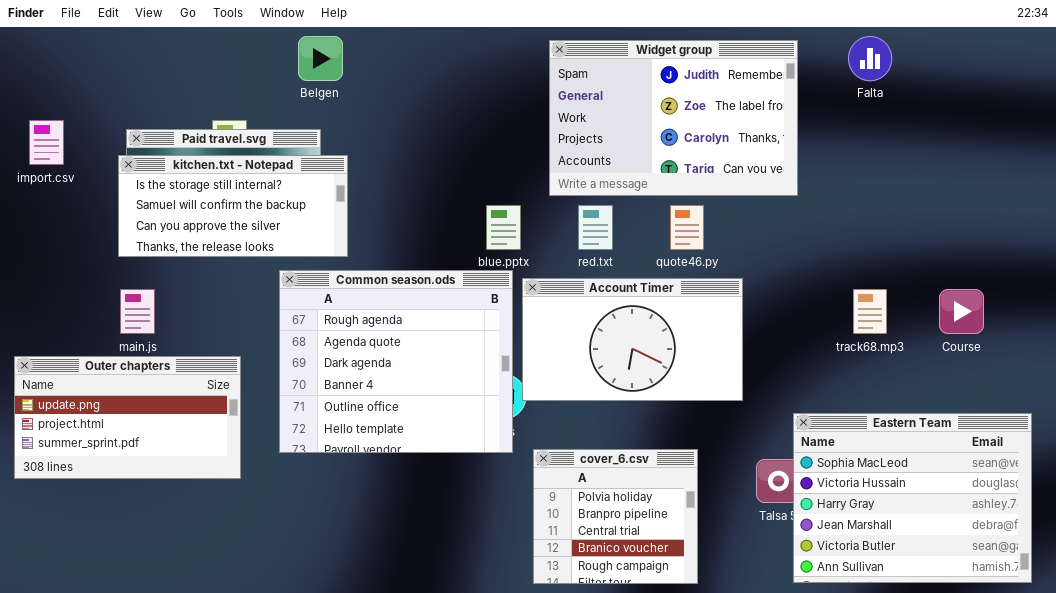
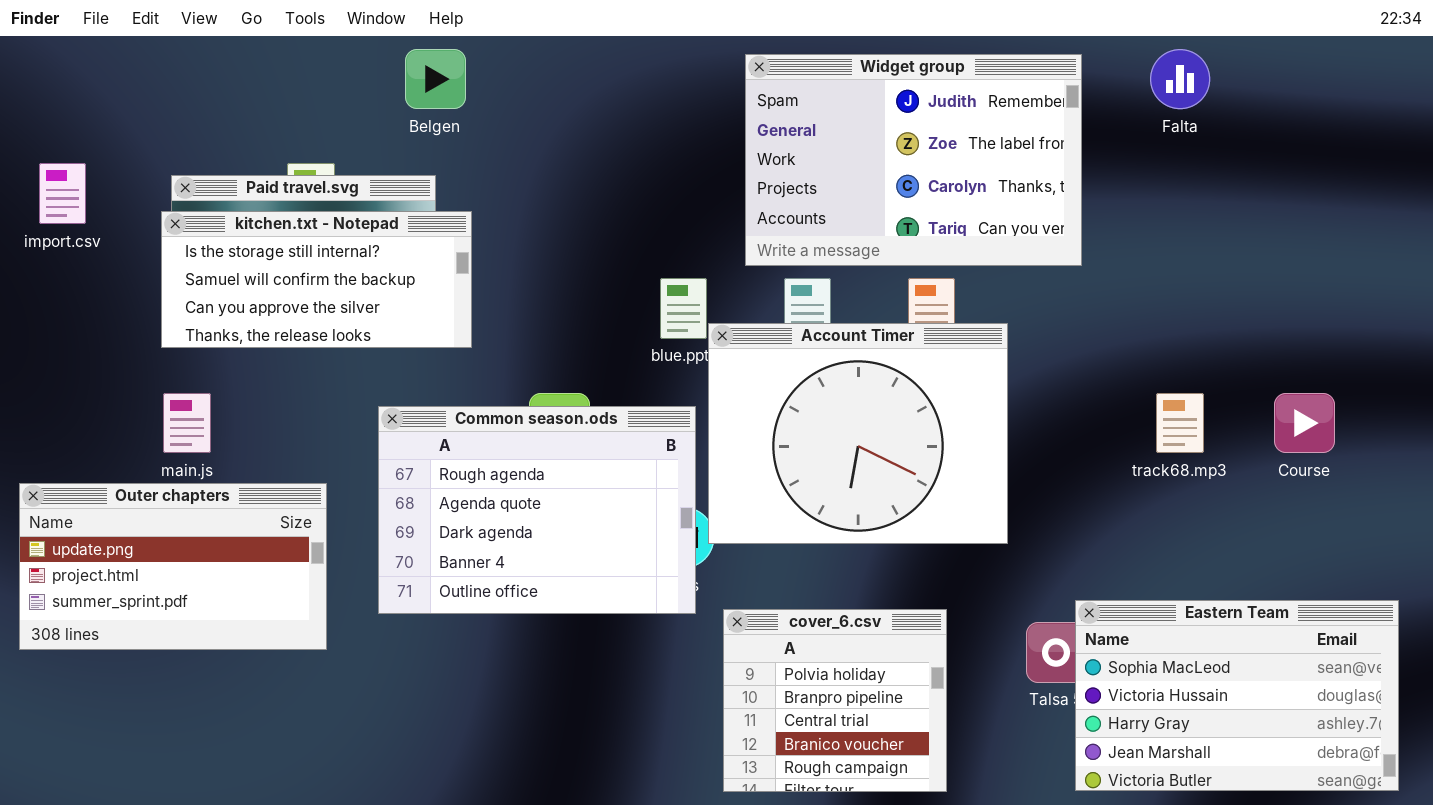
Common season.ods: [279,270,513,453] -> [378,406,696,614], resized
Account Timer: [522,278,743,401] -> [708,323,1008,544], resized
Eastern Team: [793,413,1032,583] -> [1075,600,1399,791], resized

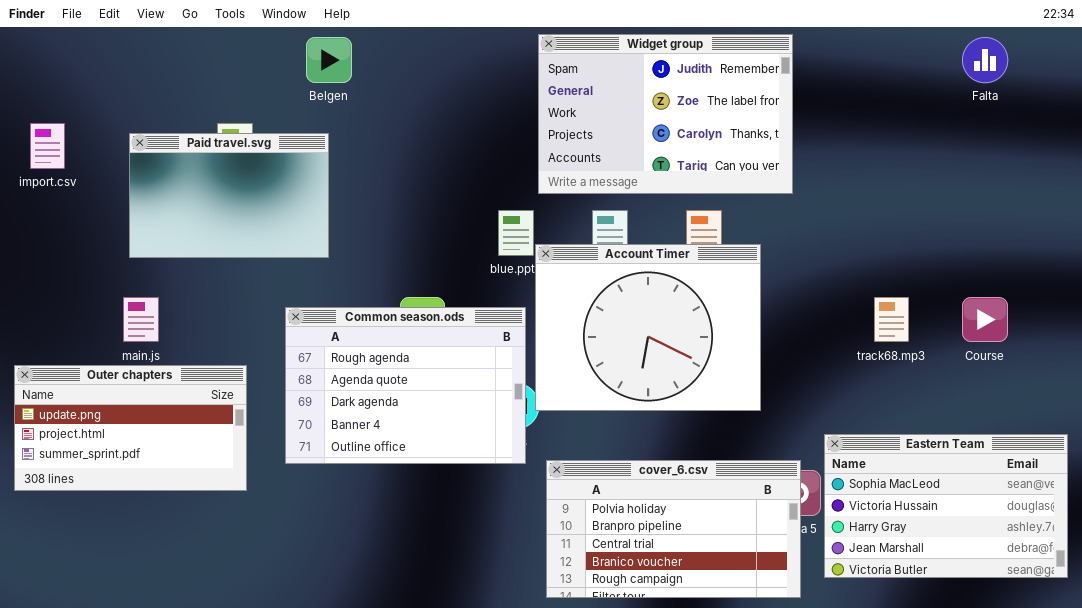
Falta: [1150,49,1210,109] -> [962,37,1008,83], moved
Widget group: [745,54,1082,266] -> [538,34,793,194], moved
kitchen.txt - Notepad: [161,211,472,348] -> none, closed
Eastern Team: [1075,600,1399,791] -> [824,434,1068,578], moved
cover_6.csv: [723,609,947,792] -> [546,460,801,598], resized

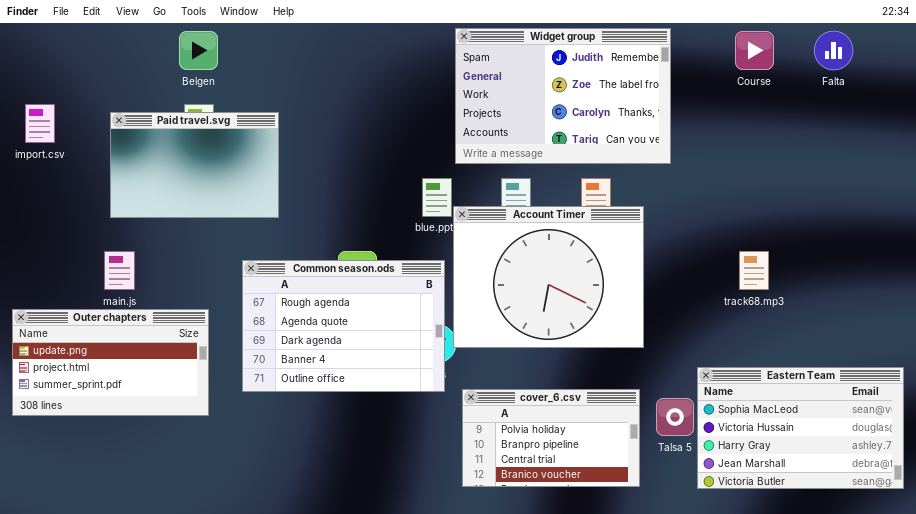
Belgen: [306,37,352,83] -> [179,31,218,70], moved
Course: [962,297,1008,342] -> [735,31,774,70], moved
cover_6.csv: [546,460,801,598] -> [462,389,640,487], resized

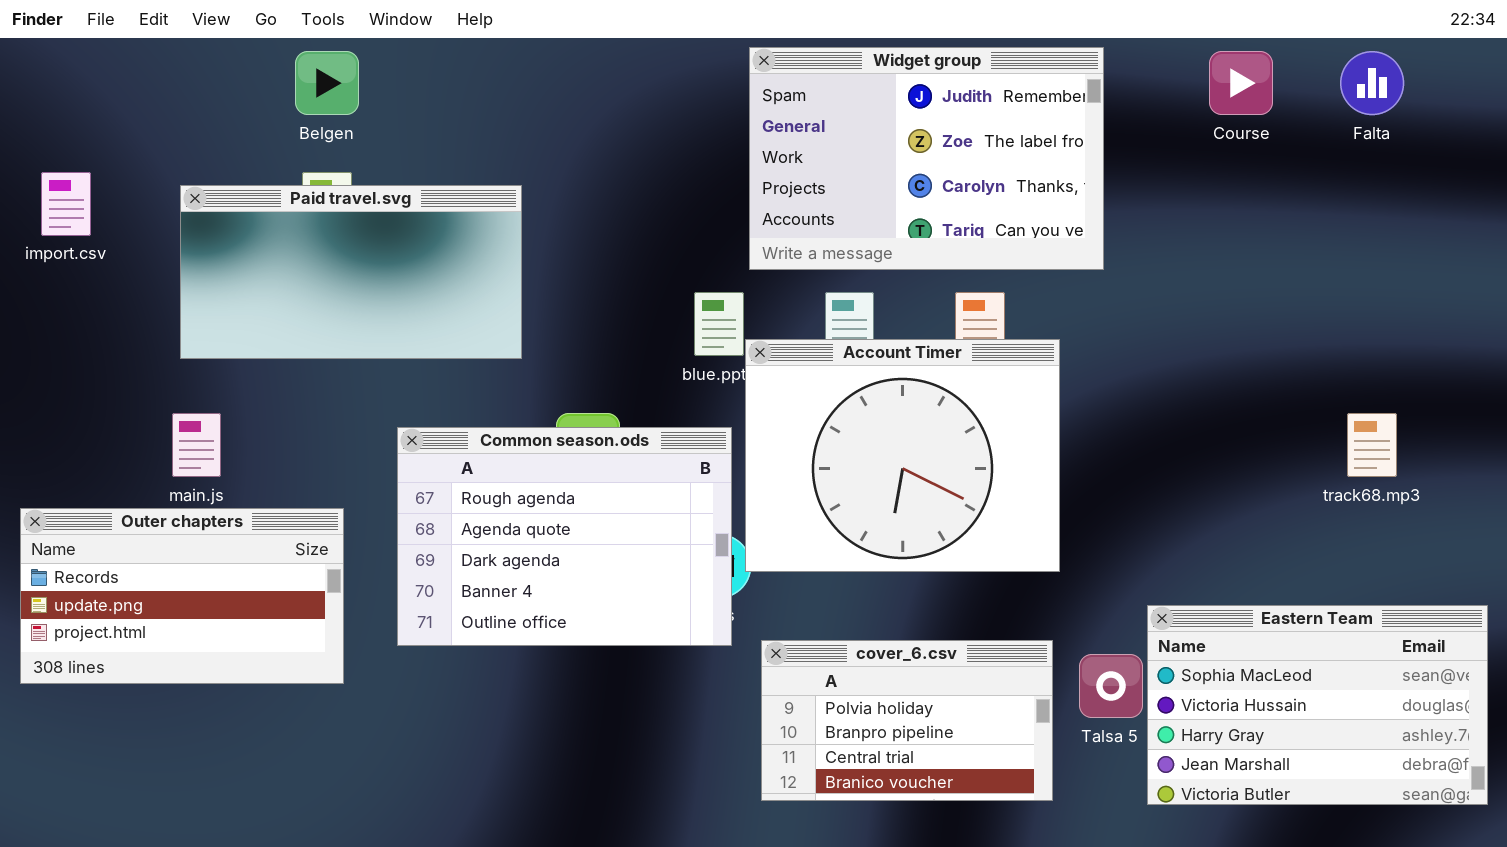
Paid travel.svg: [110,112,279,218] -> [180,185,522,359], resized
track68.mp3: [739,251,769,290] -> [1347,413,1397,477], moved
Outer chapters: [12,309,209,416] -> [20,508,344,684], scrolled up 1 row

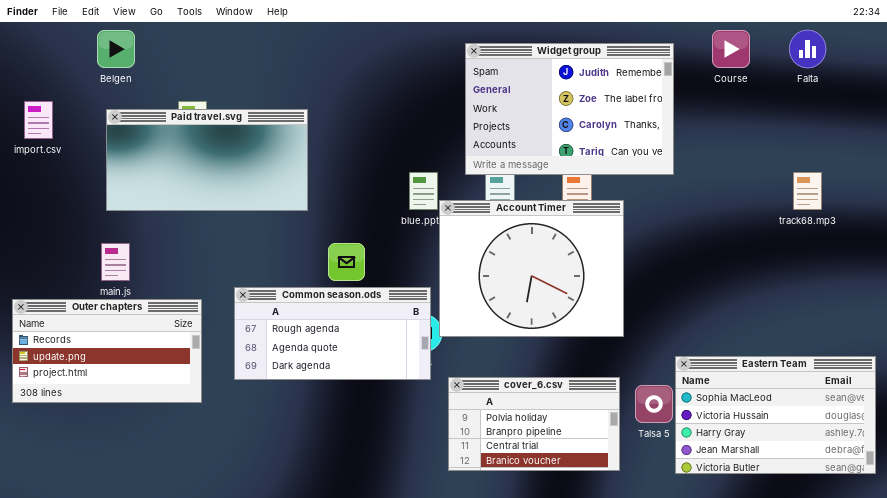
Widget group: [749,47,1104,270] -> [465,43,674,175], moved
Belgen: [295,51,359,115] -> [97,30,135,68], moved
track68.mp3: [1347,413,1397,477] -> [793,172,822,210], moved
Common season.ods: [397,427,732,646] -> [234,287,431,380], resized

